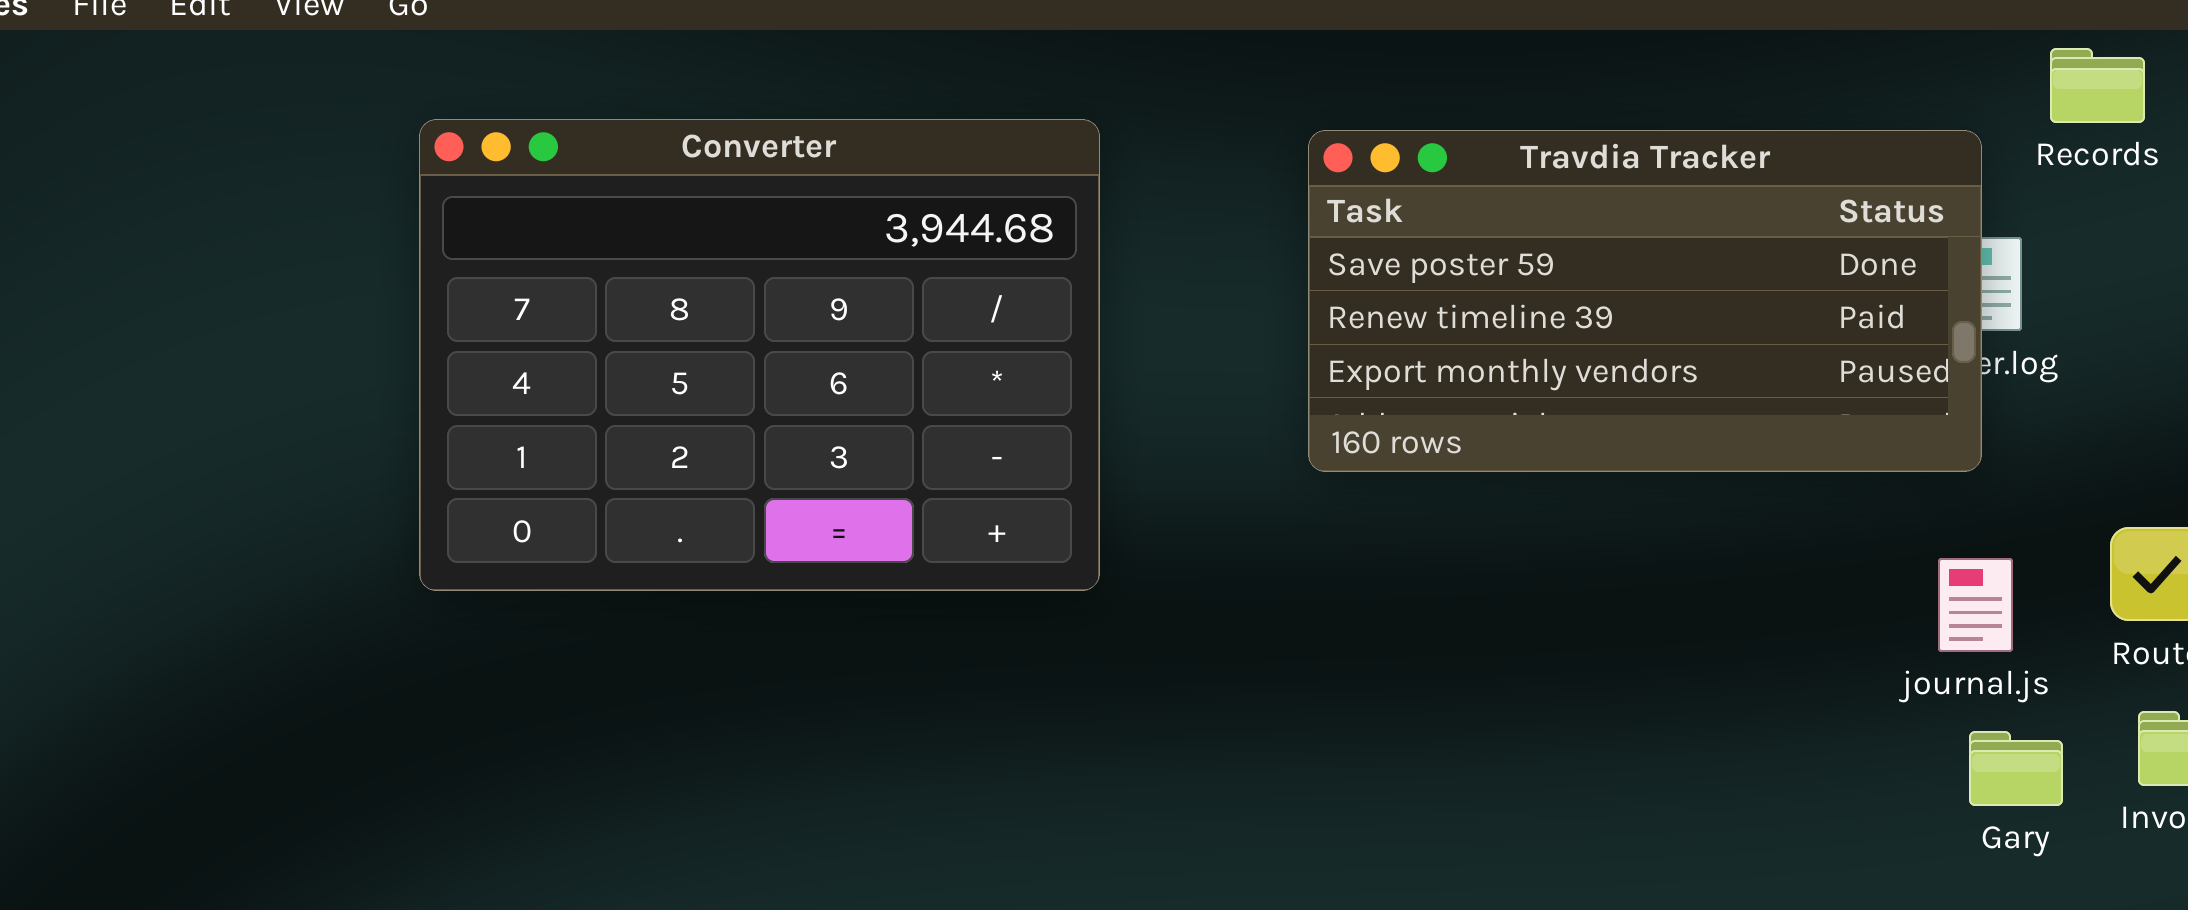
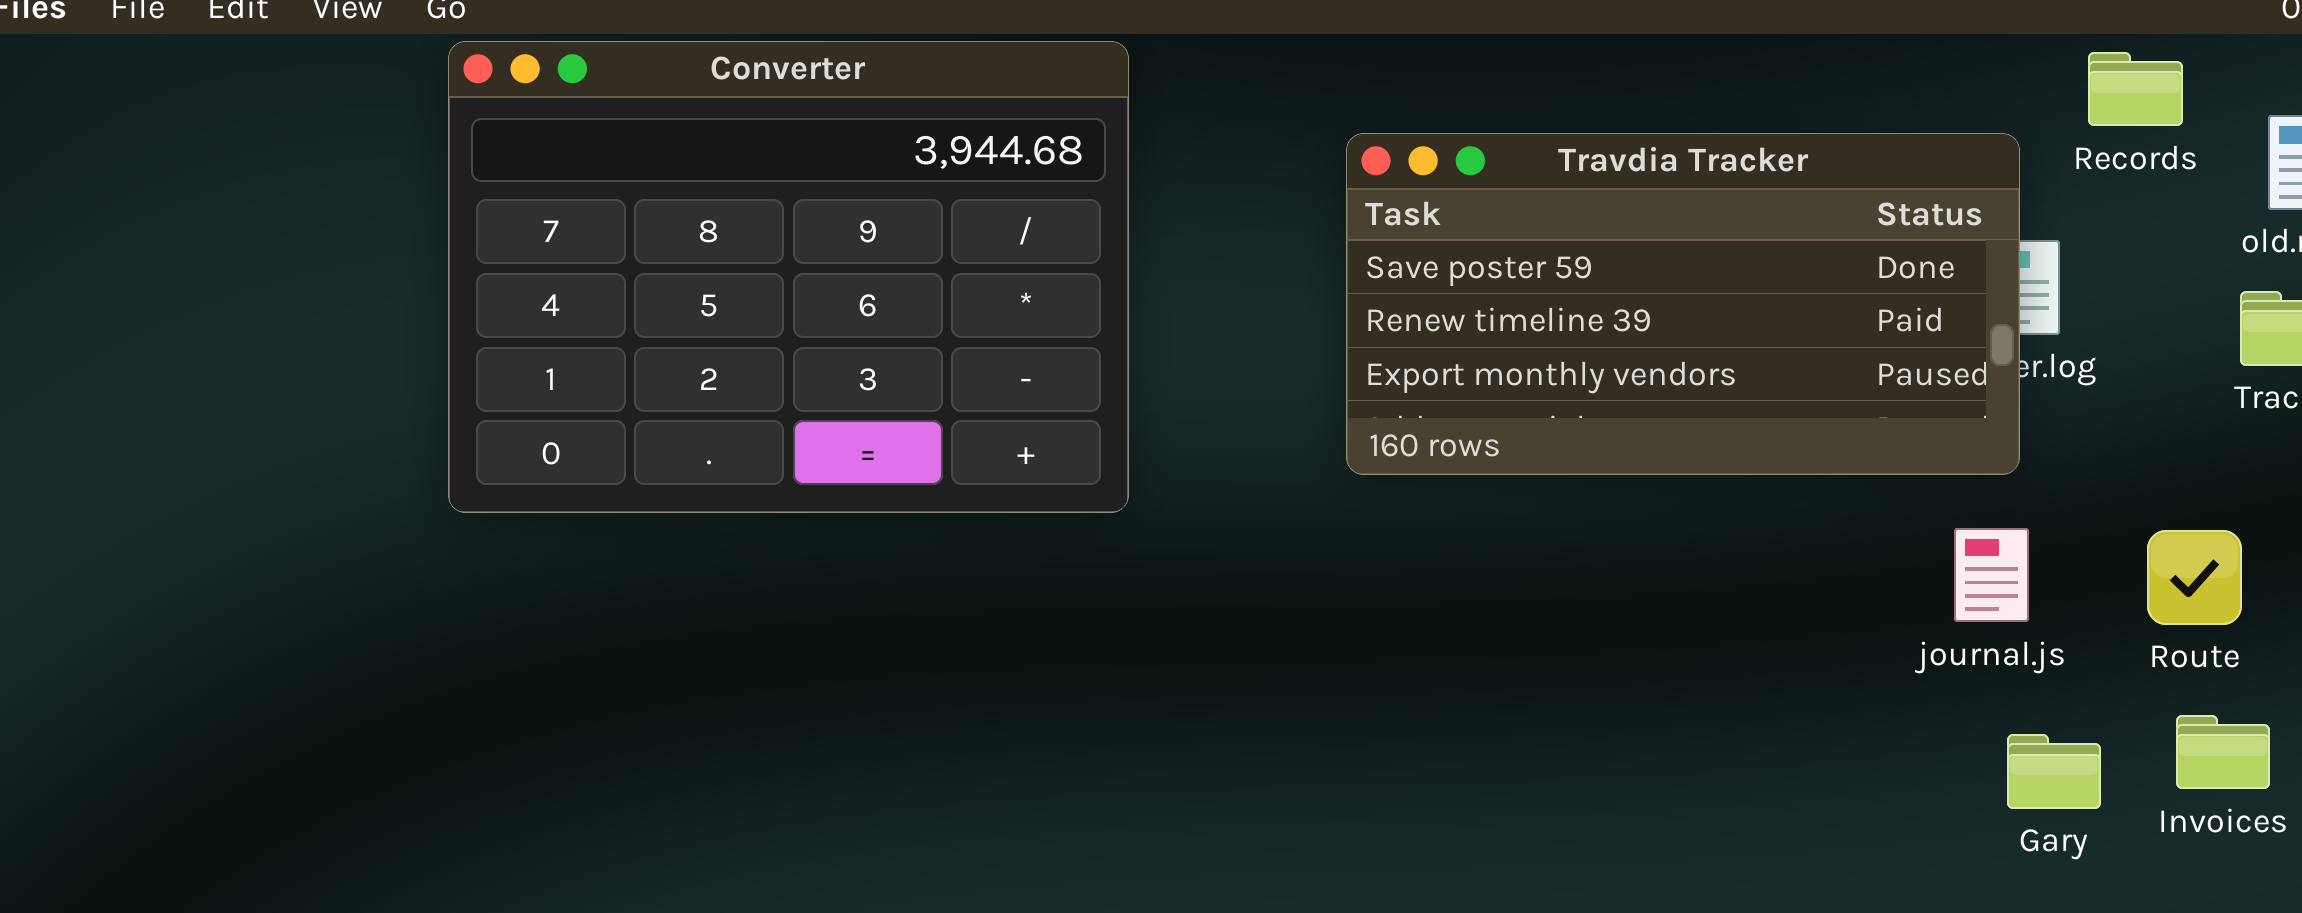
Converter: [419,119,1100,591] -> [448,41,1129,513], moved
journal.js: [1938,558,2013,652] -> [1954,528,2029,622], moved

